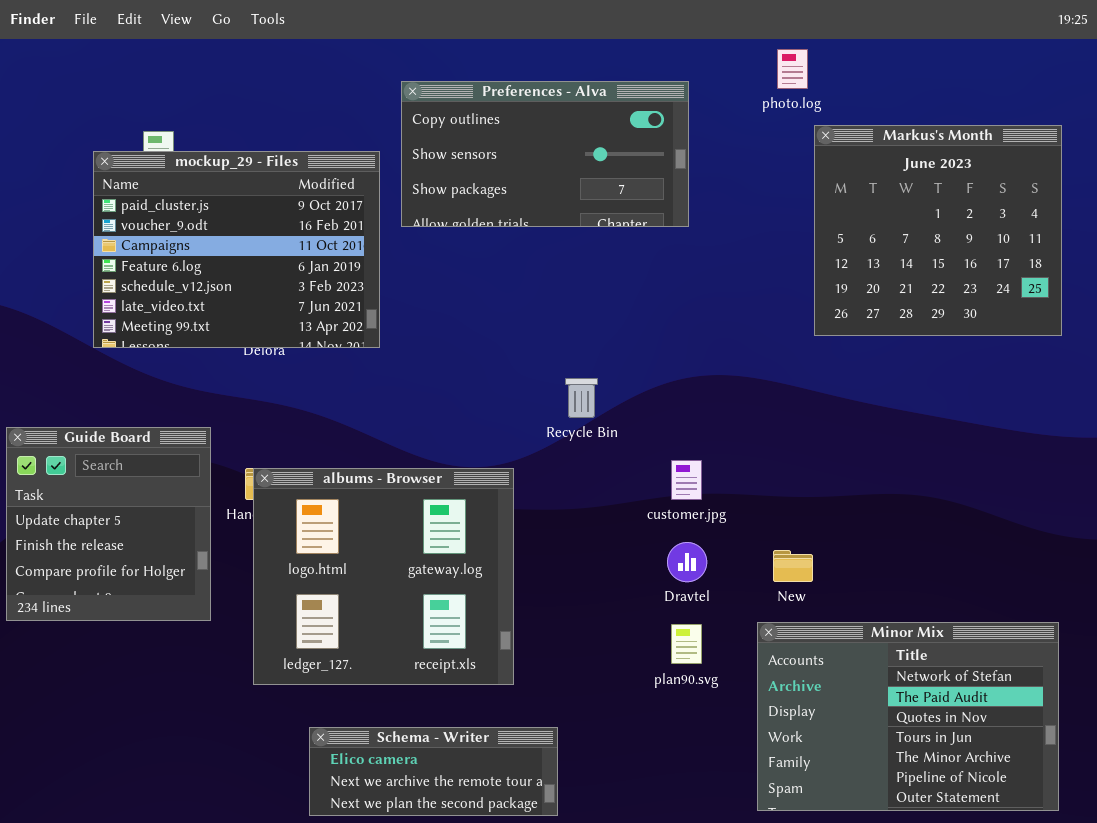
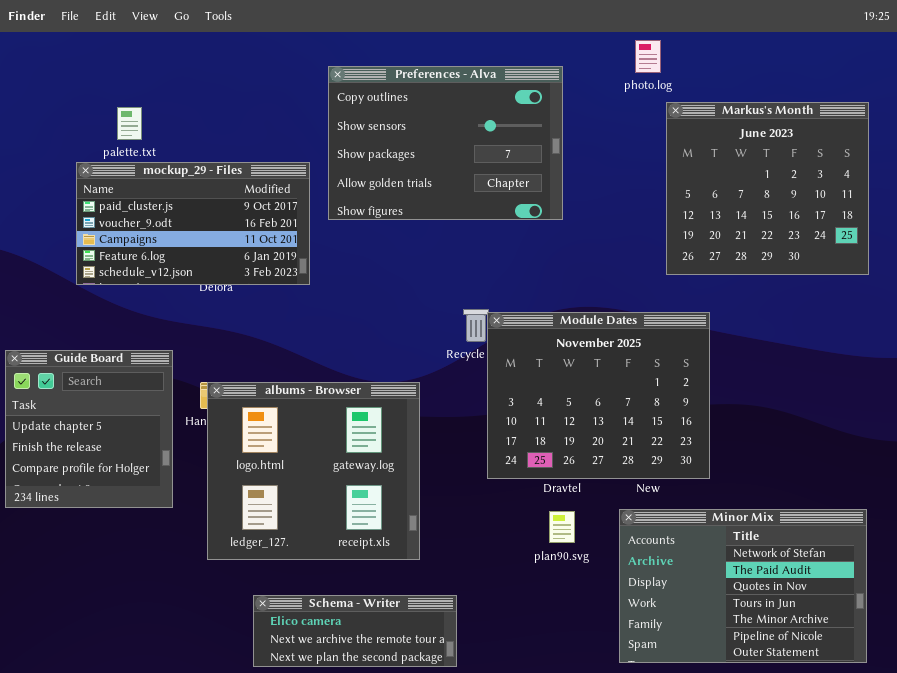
Preferences - Alva: [401,81,689,227] -> [328,66,563,220], resized
mockup_29 - Files: [93,151,380,348] -> [76,162,310,285], resized
Module Dates: none -> [487,312,710,479], opened

